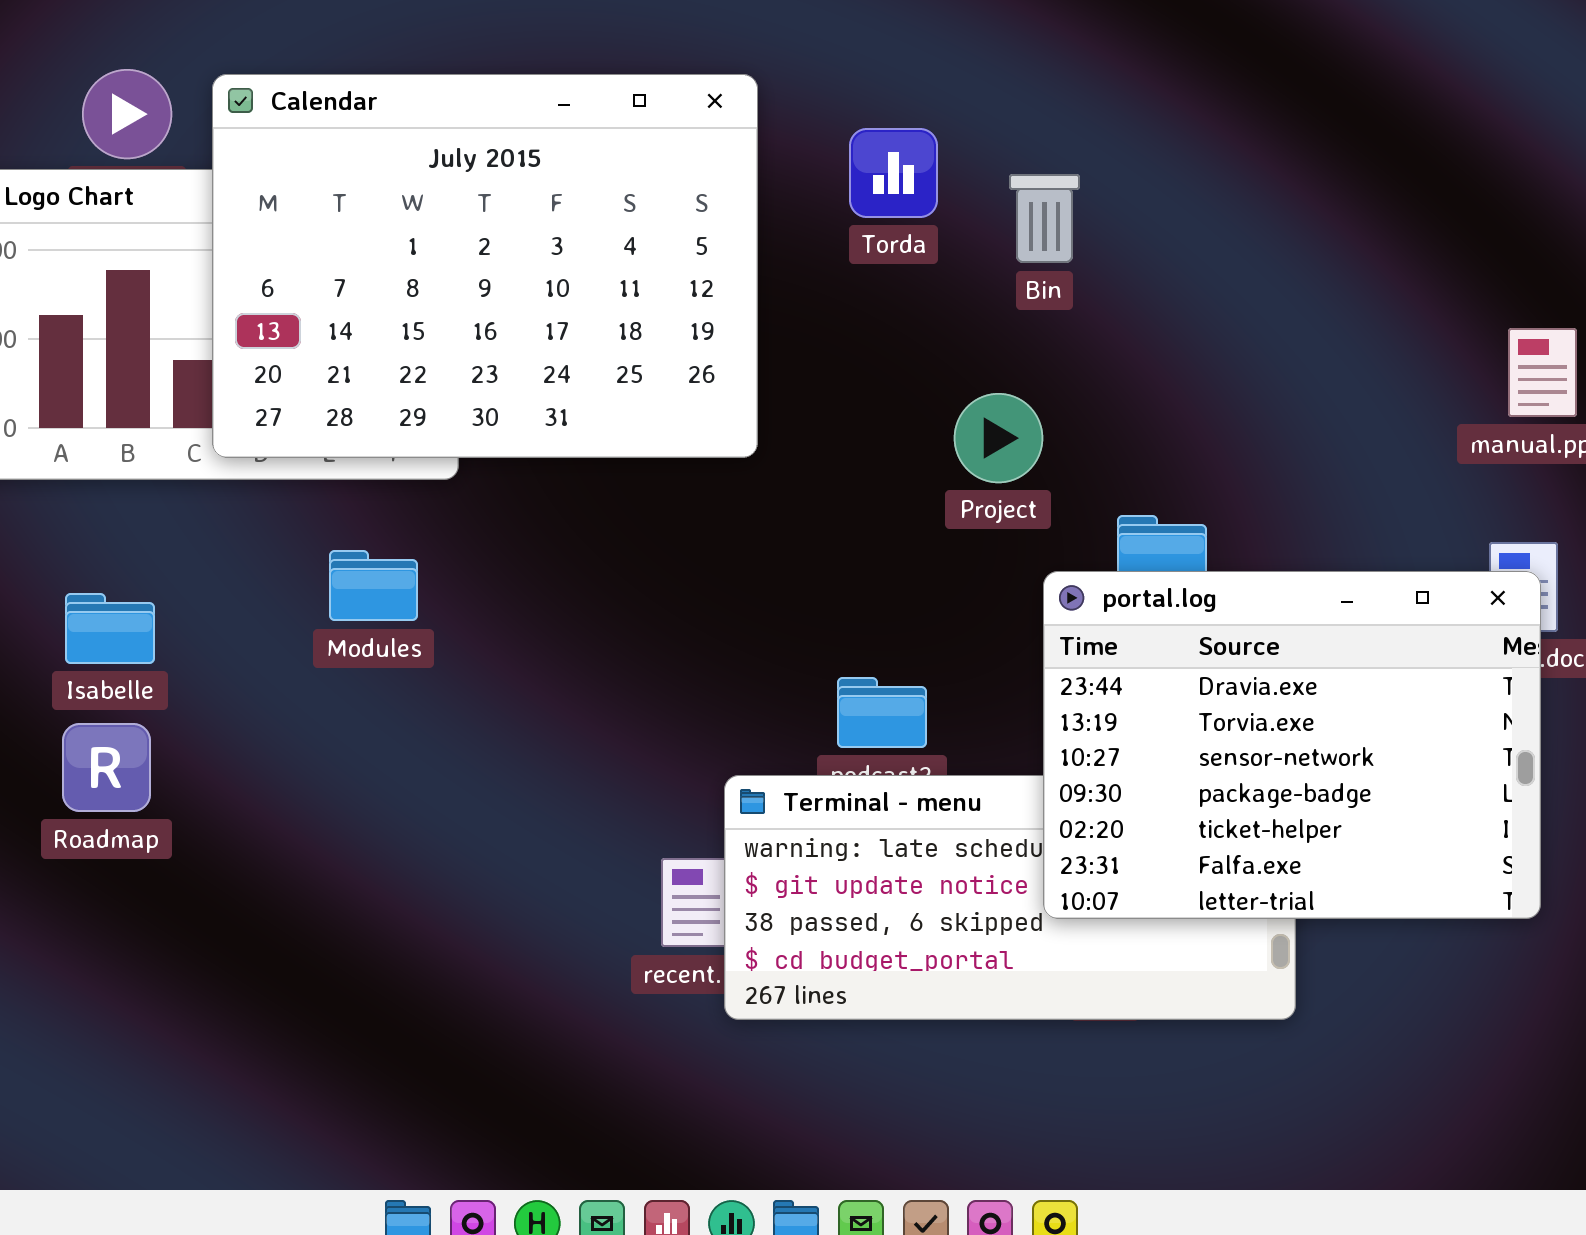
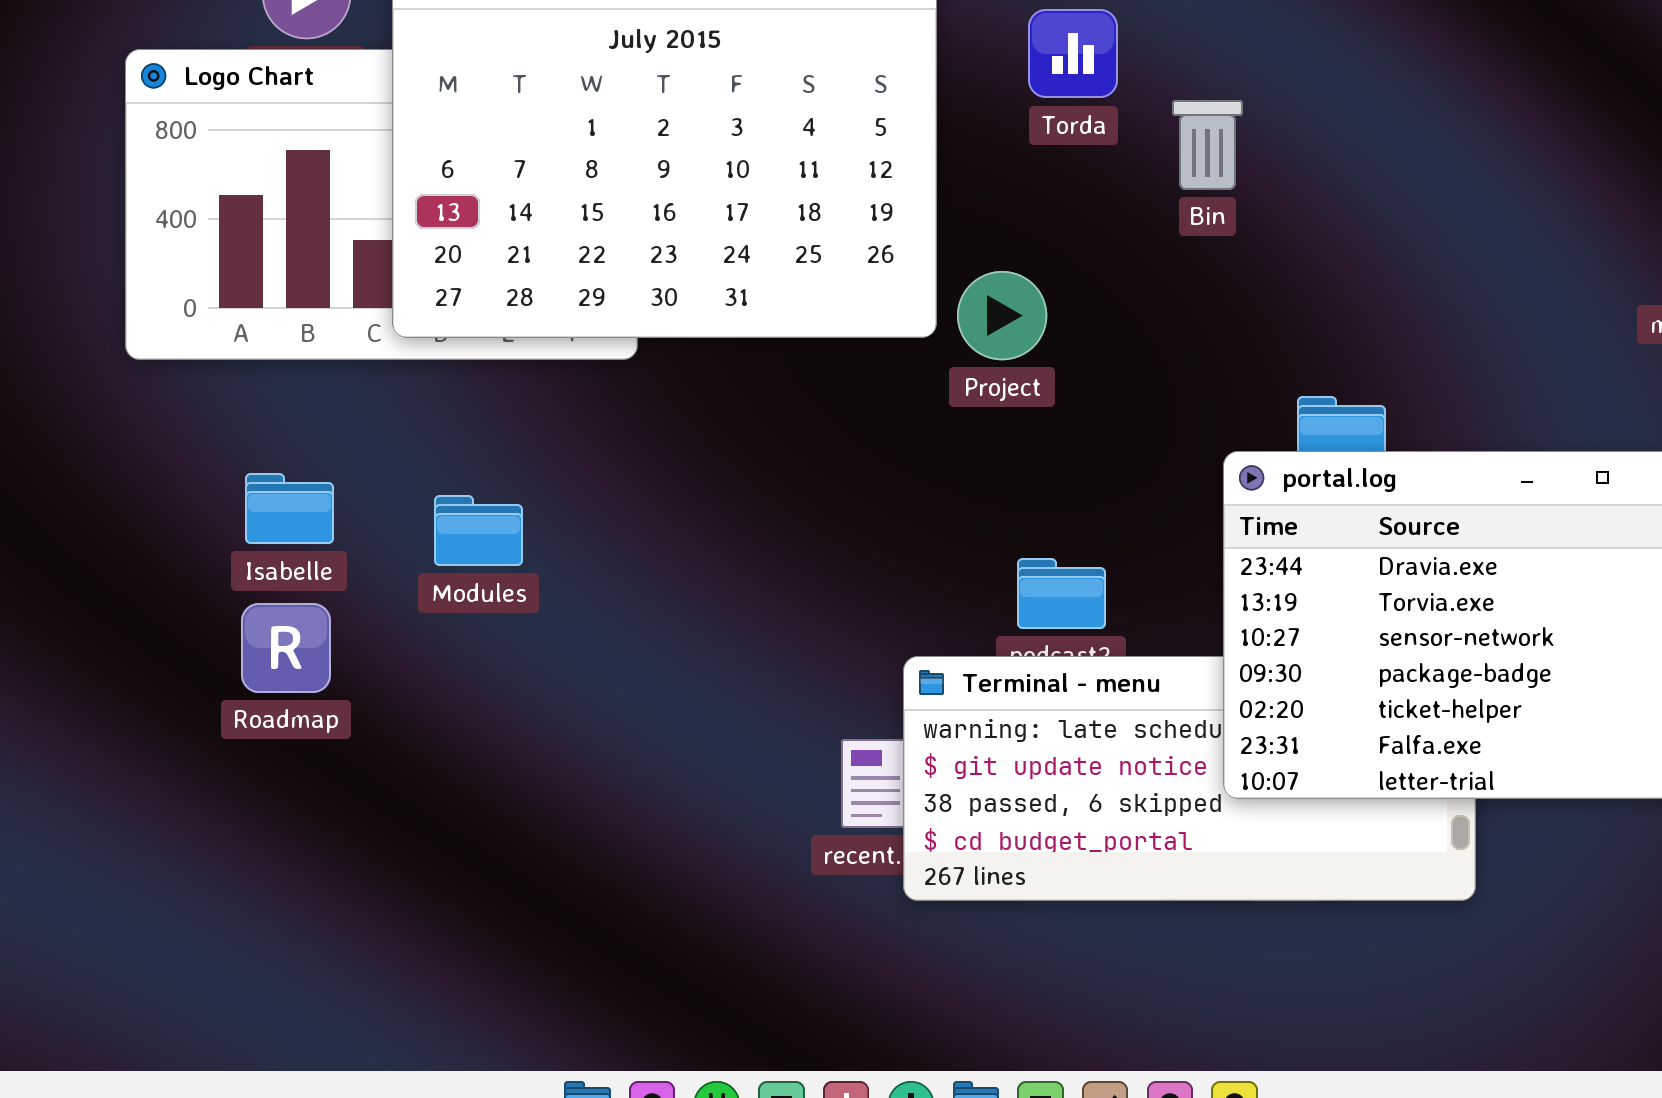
Bin: [1009,174,1080,263] -> [1172,100,1243,190], moved
Project: [954,393,1043,483] -> [957,271,1047,360], moved
Modules: [329,550,418,621] -> [434,495,523,566], moved

